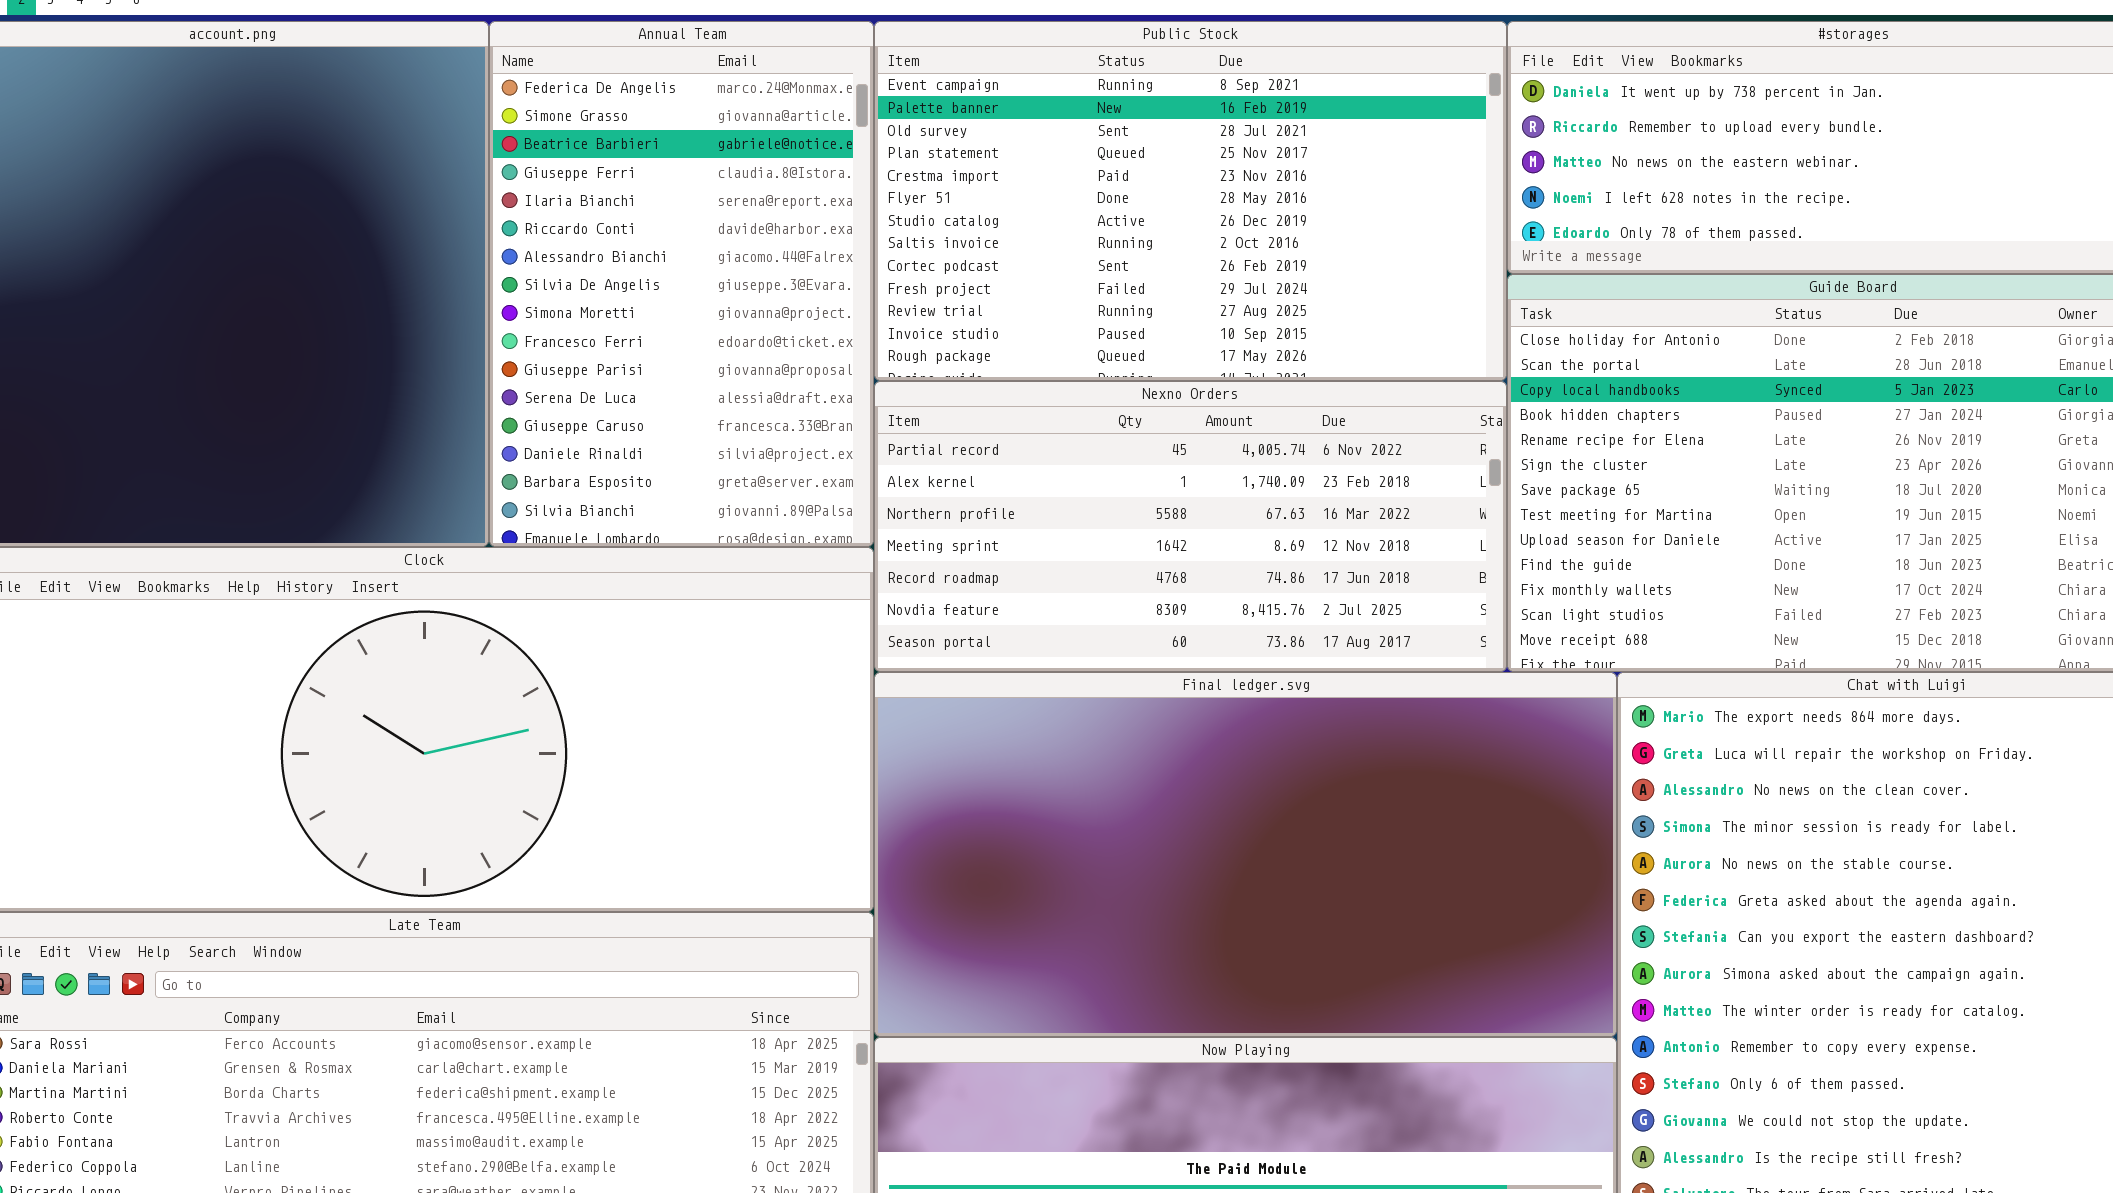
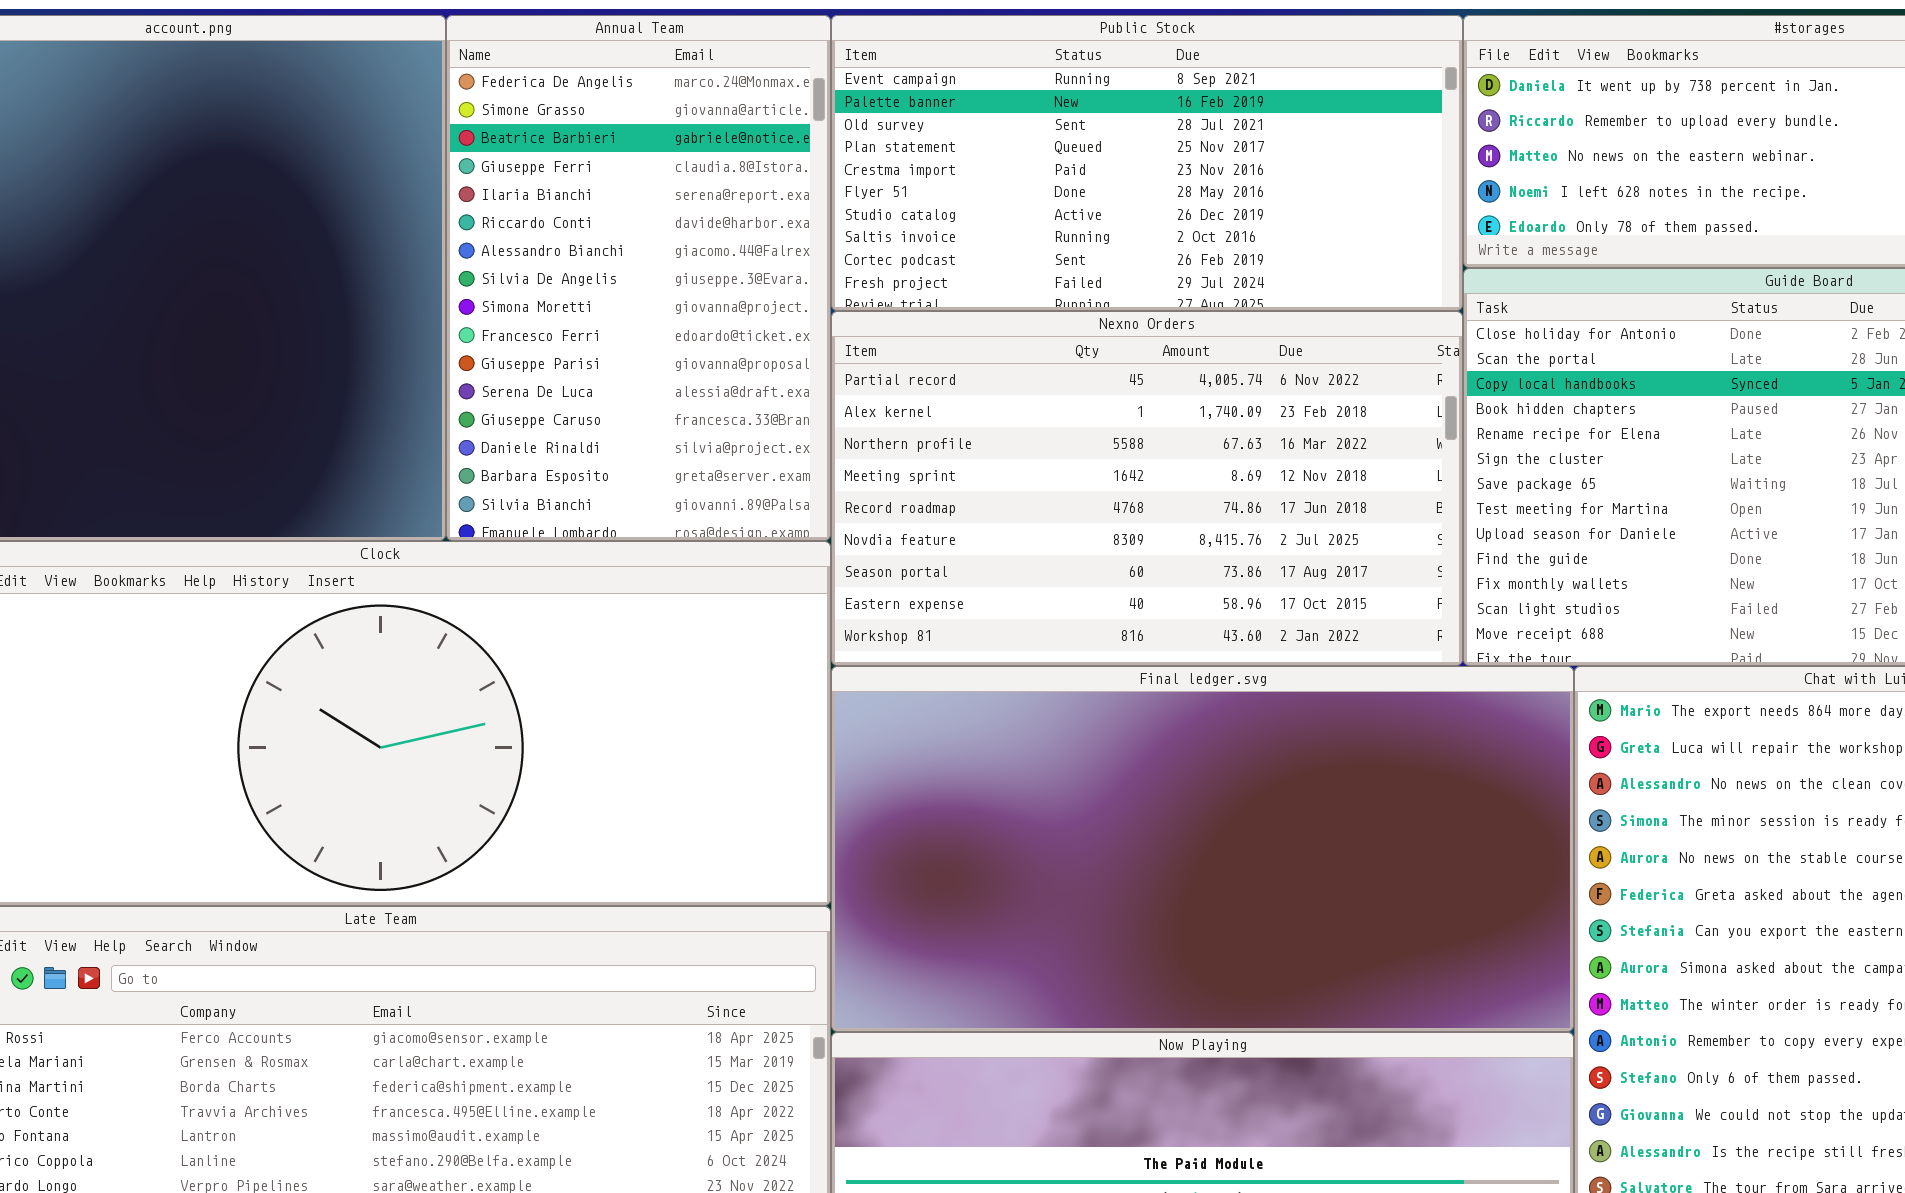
Public Stock: [874,21,1507,381] -> [831,15,1463,311], resized
Nexno Orders: [874,381,1507,672] -> [831,311,1463,666], resized

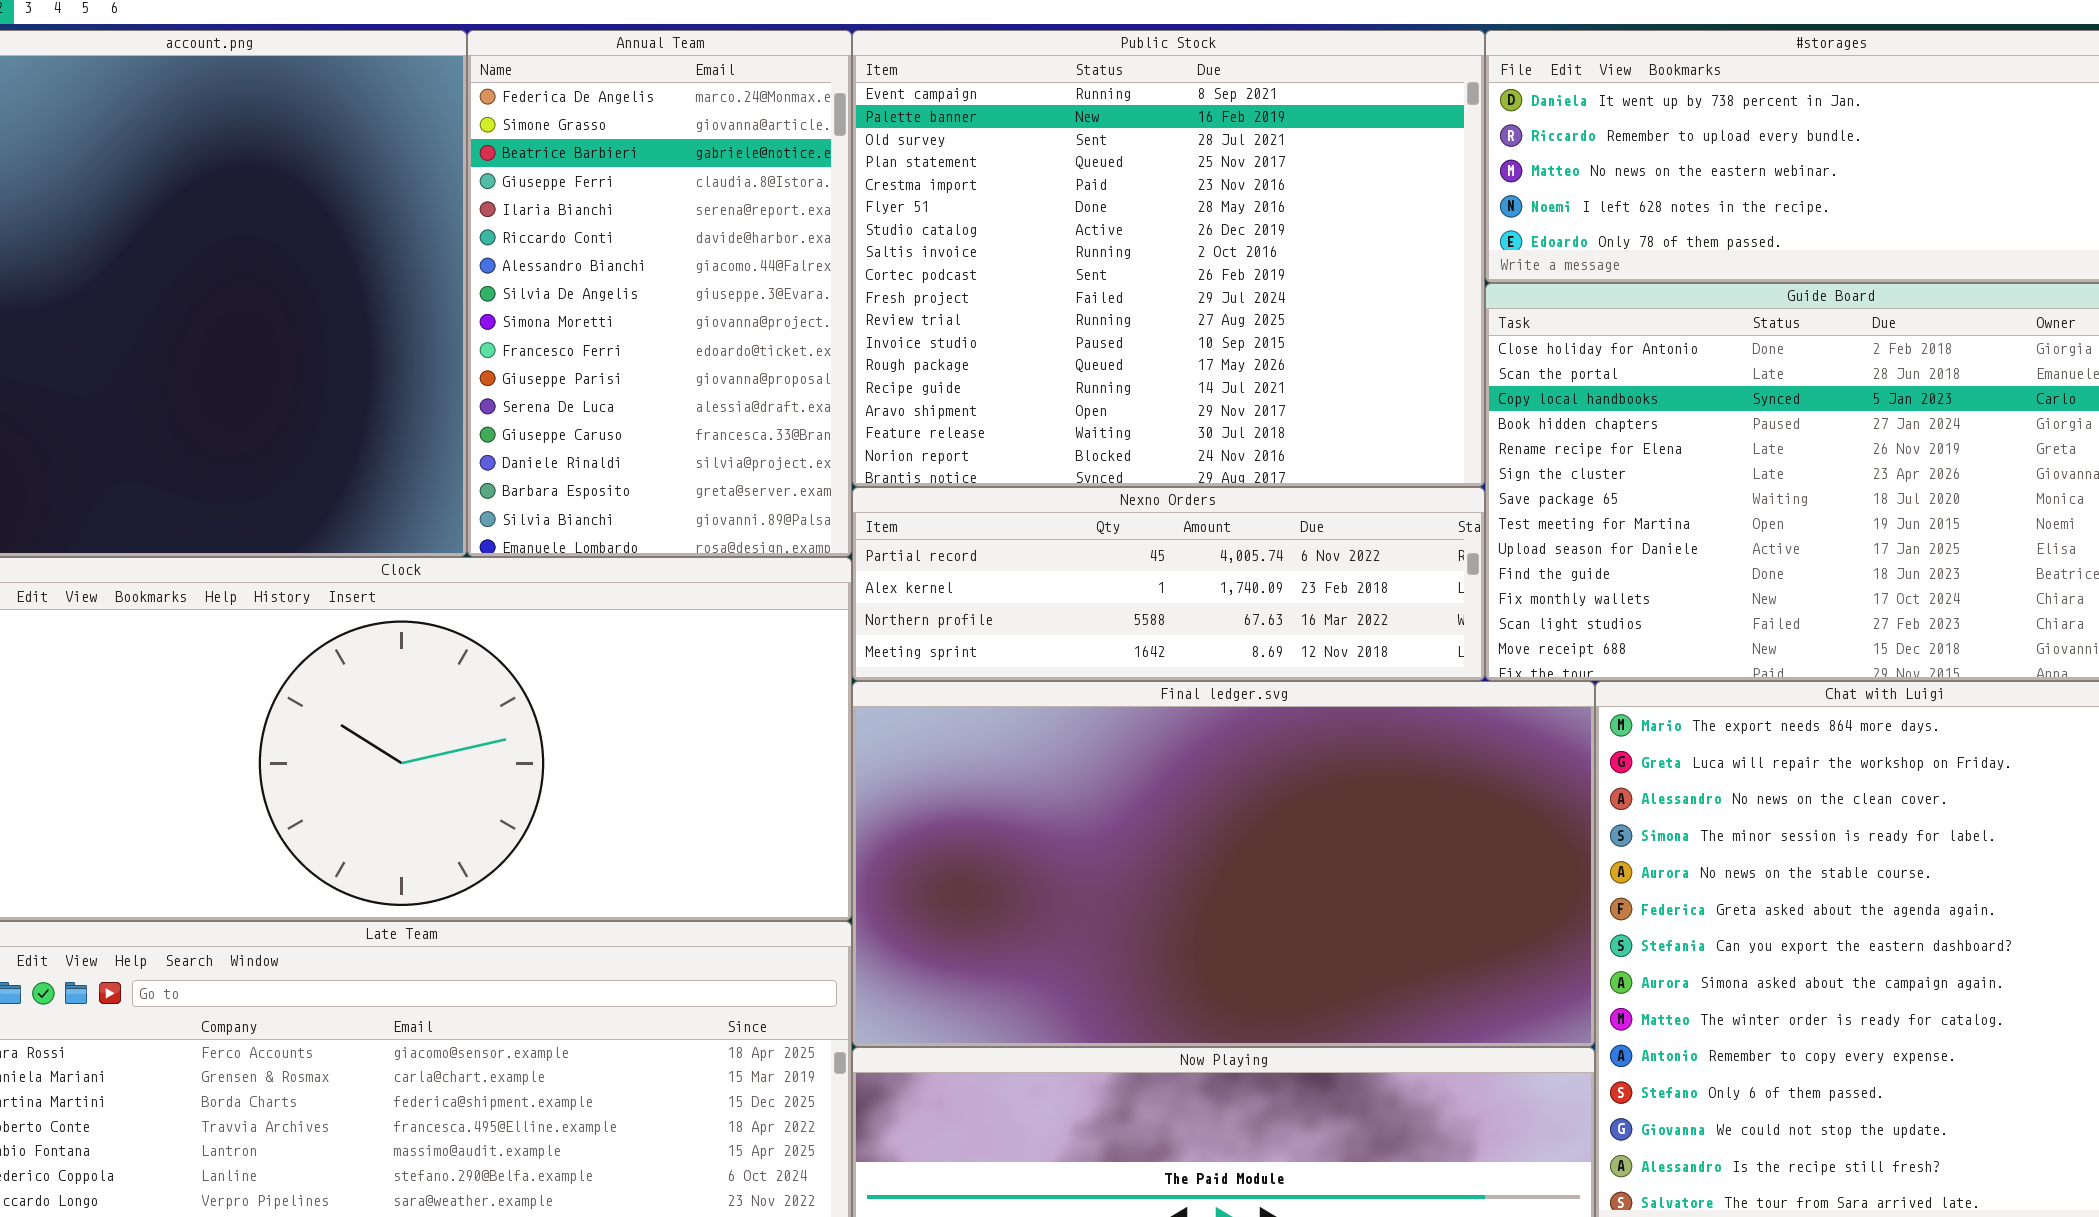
Public Stock: [831,15,1463,311] -> [852,30,1485,487], resized
Nexno Orders: [831,311,1463,666] -> [852,487,1485,681], resized

